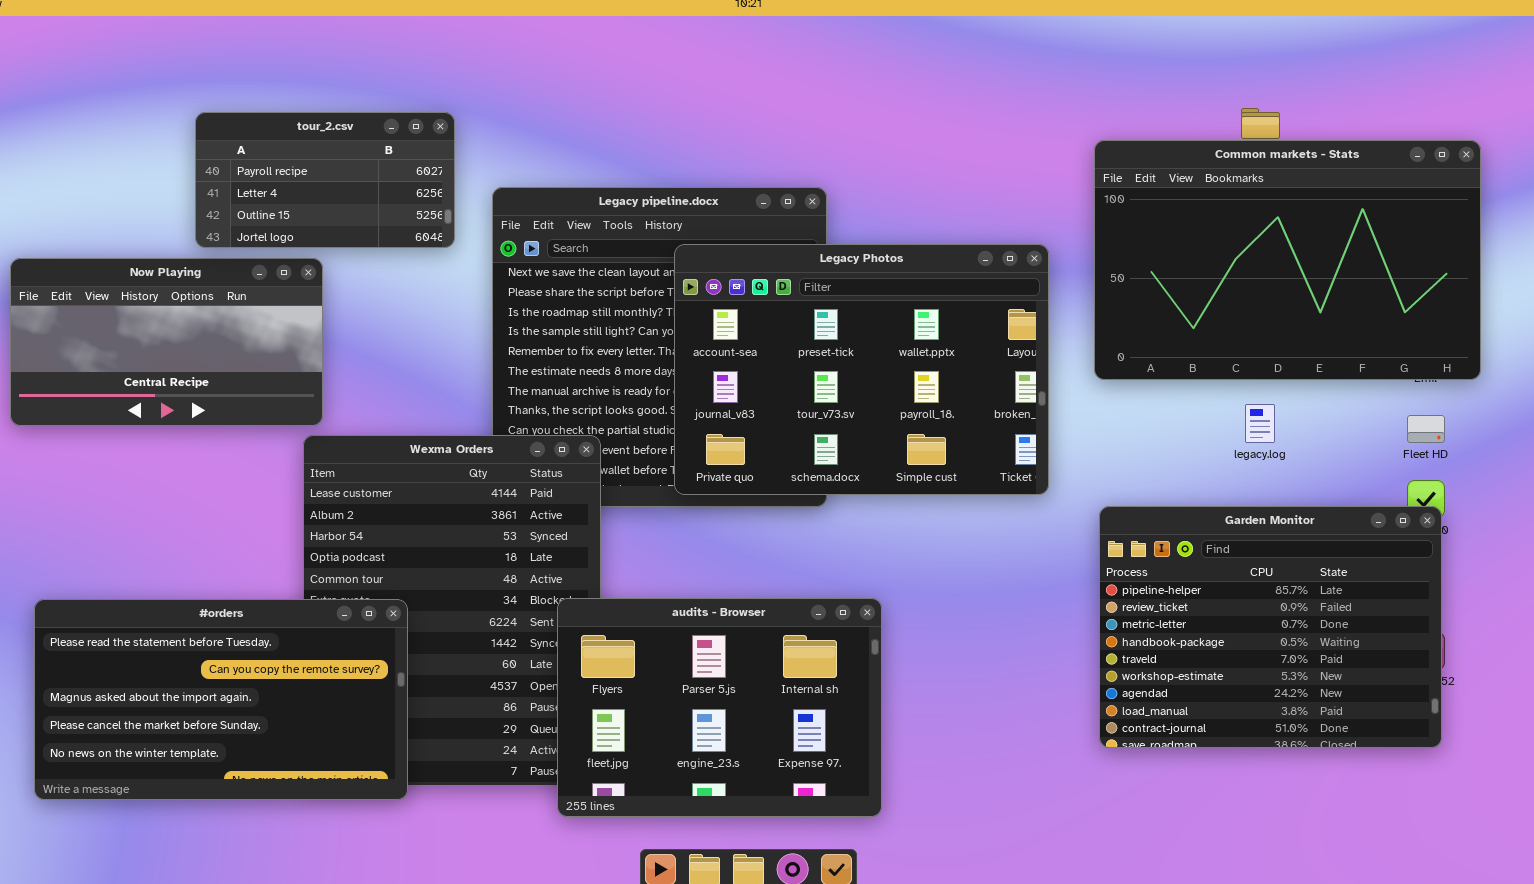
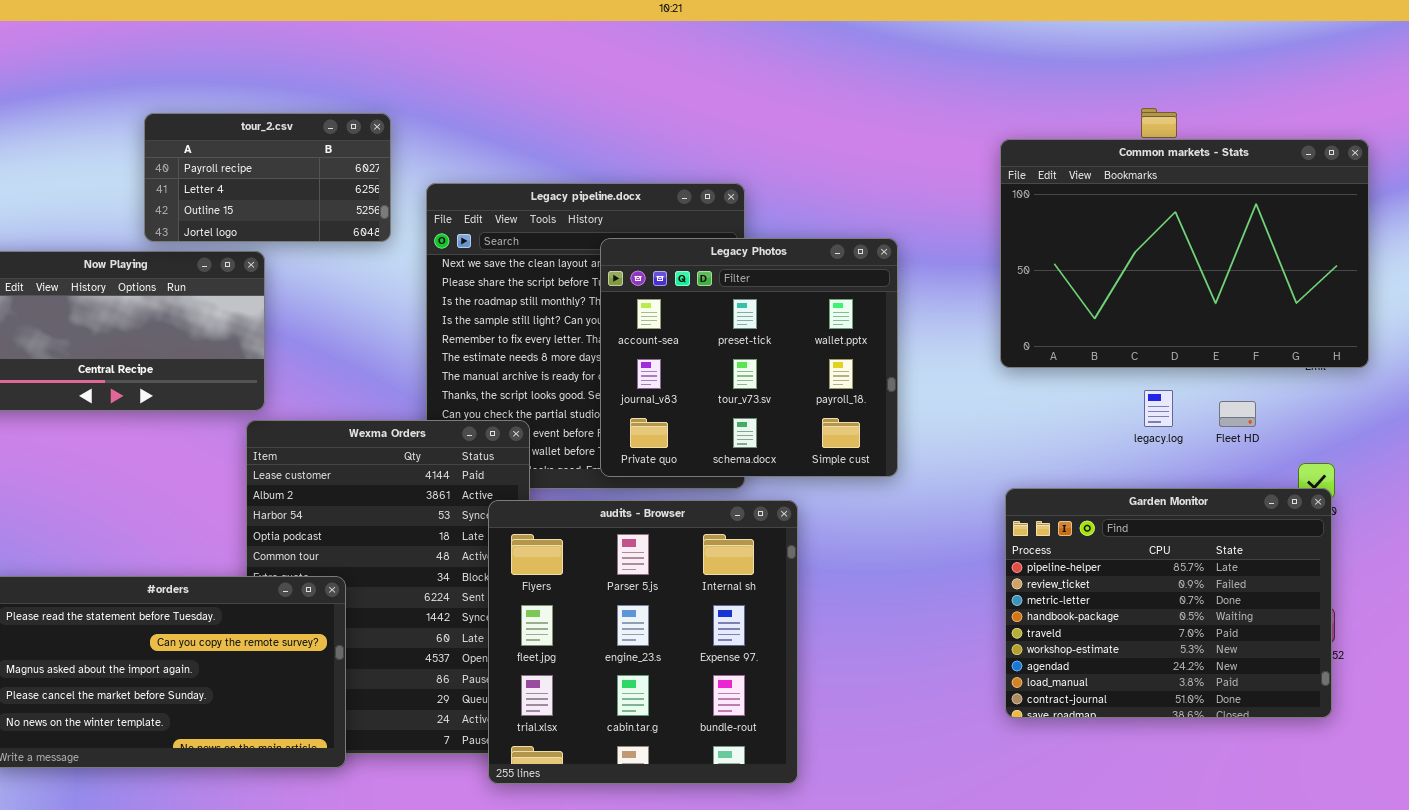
Legacy Photos: [674,244,1049,495] -> [600,238,898,477], resized
Fleet HD: [1407,415,1445,443] -> [1219,401,1256,427], moved
audits - Browser: [557,598,882,817] -> [488,500,798,784], resized

